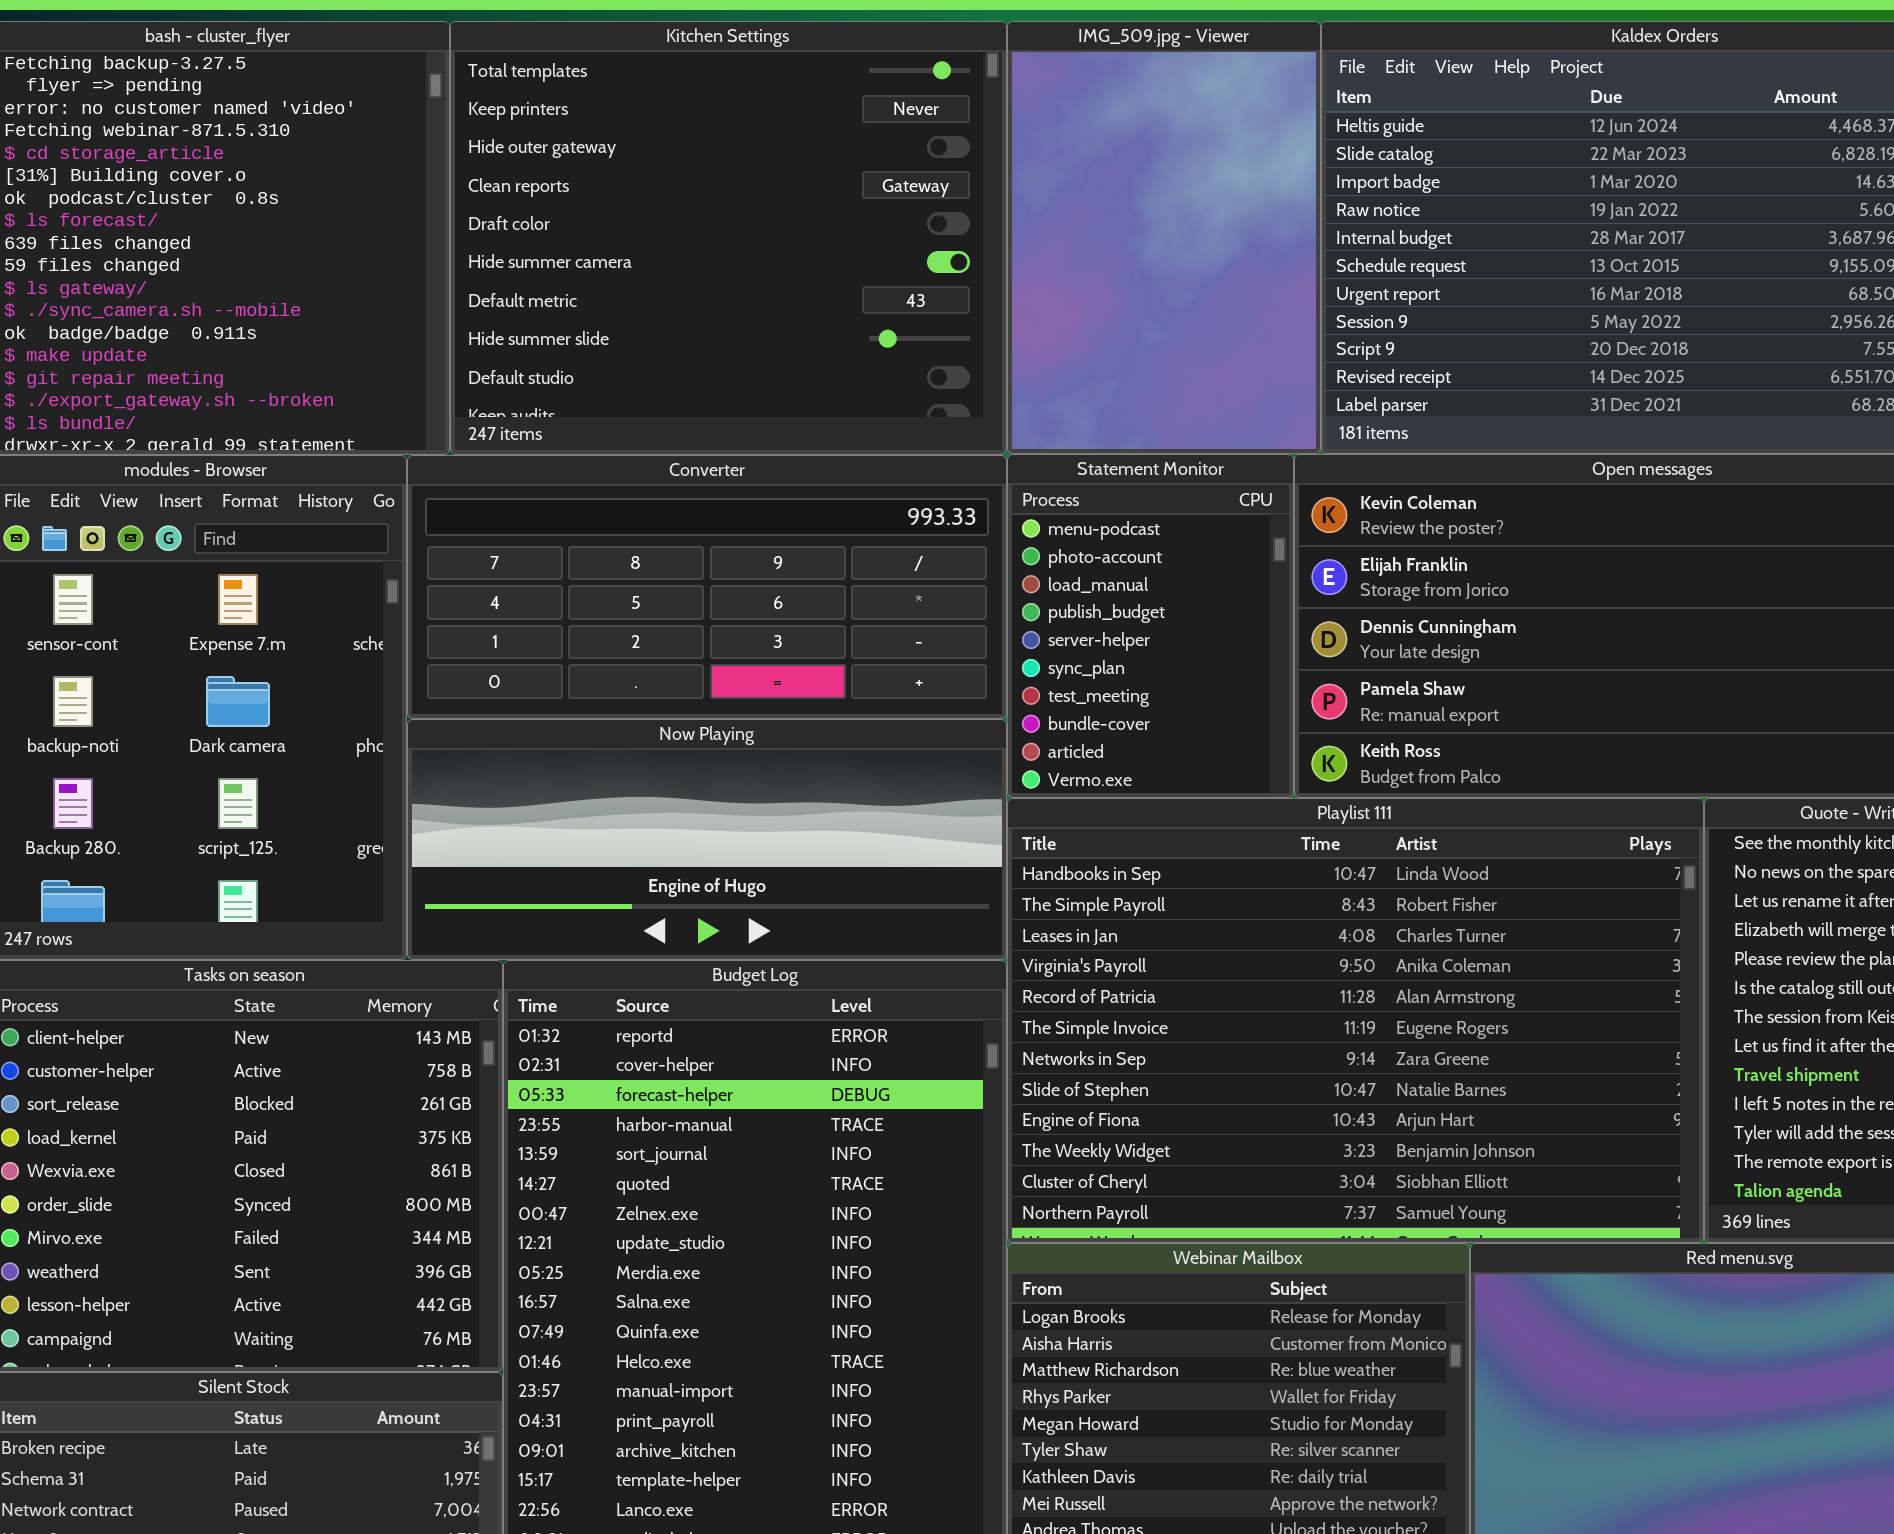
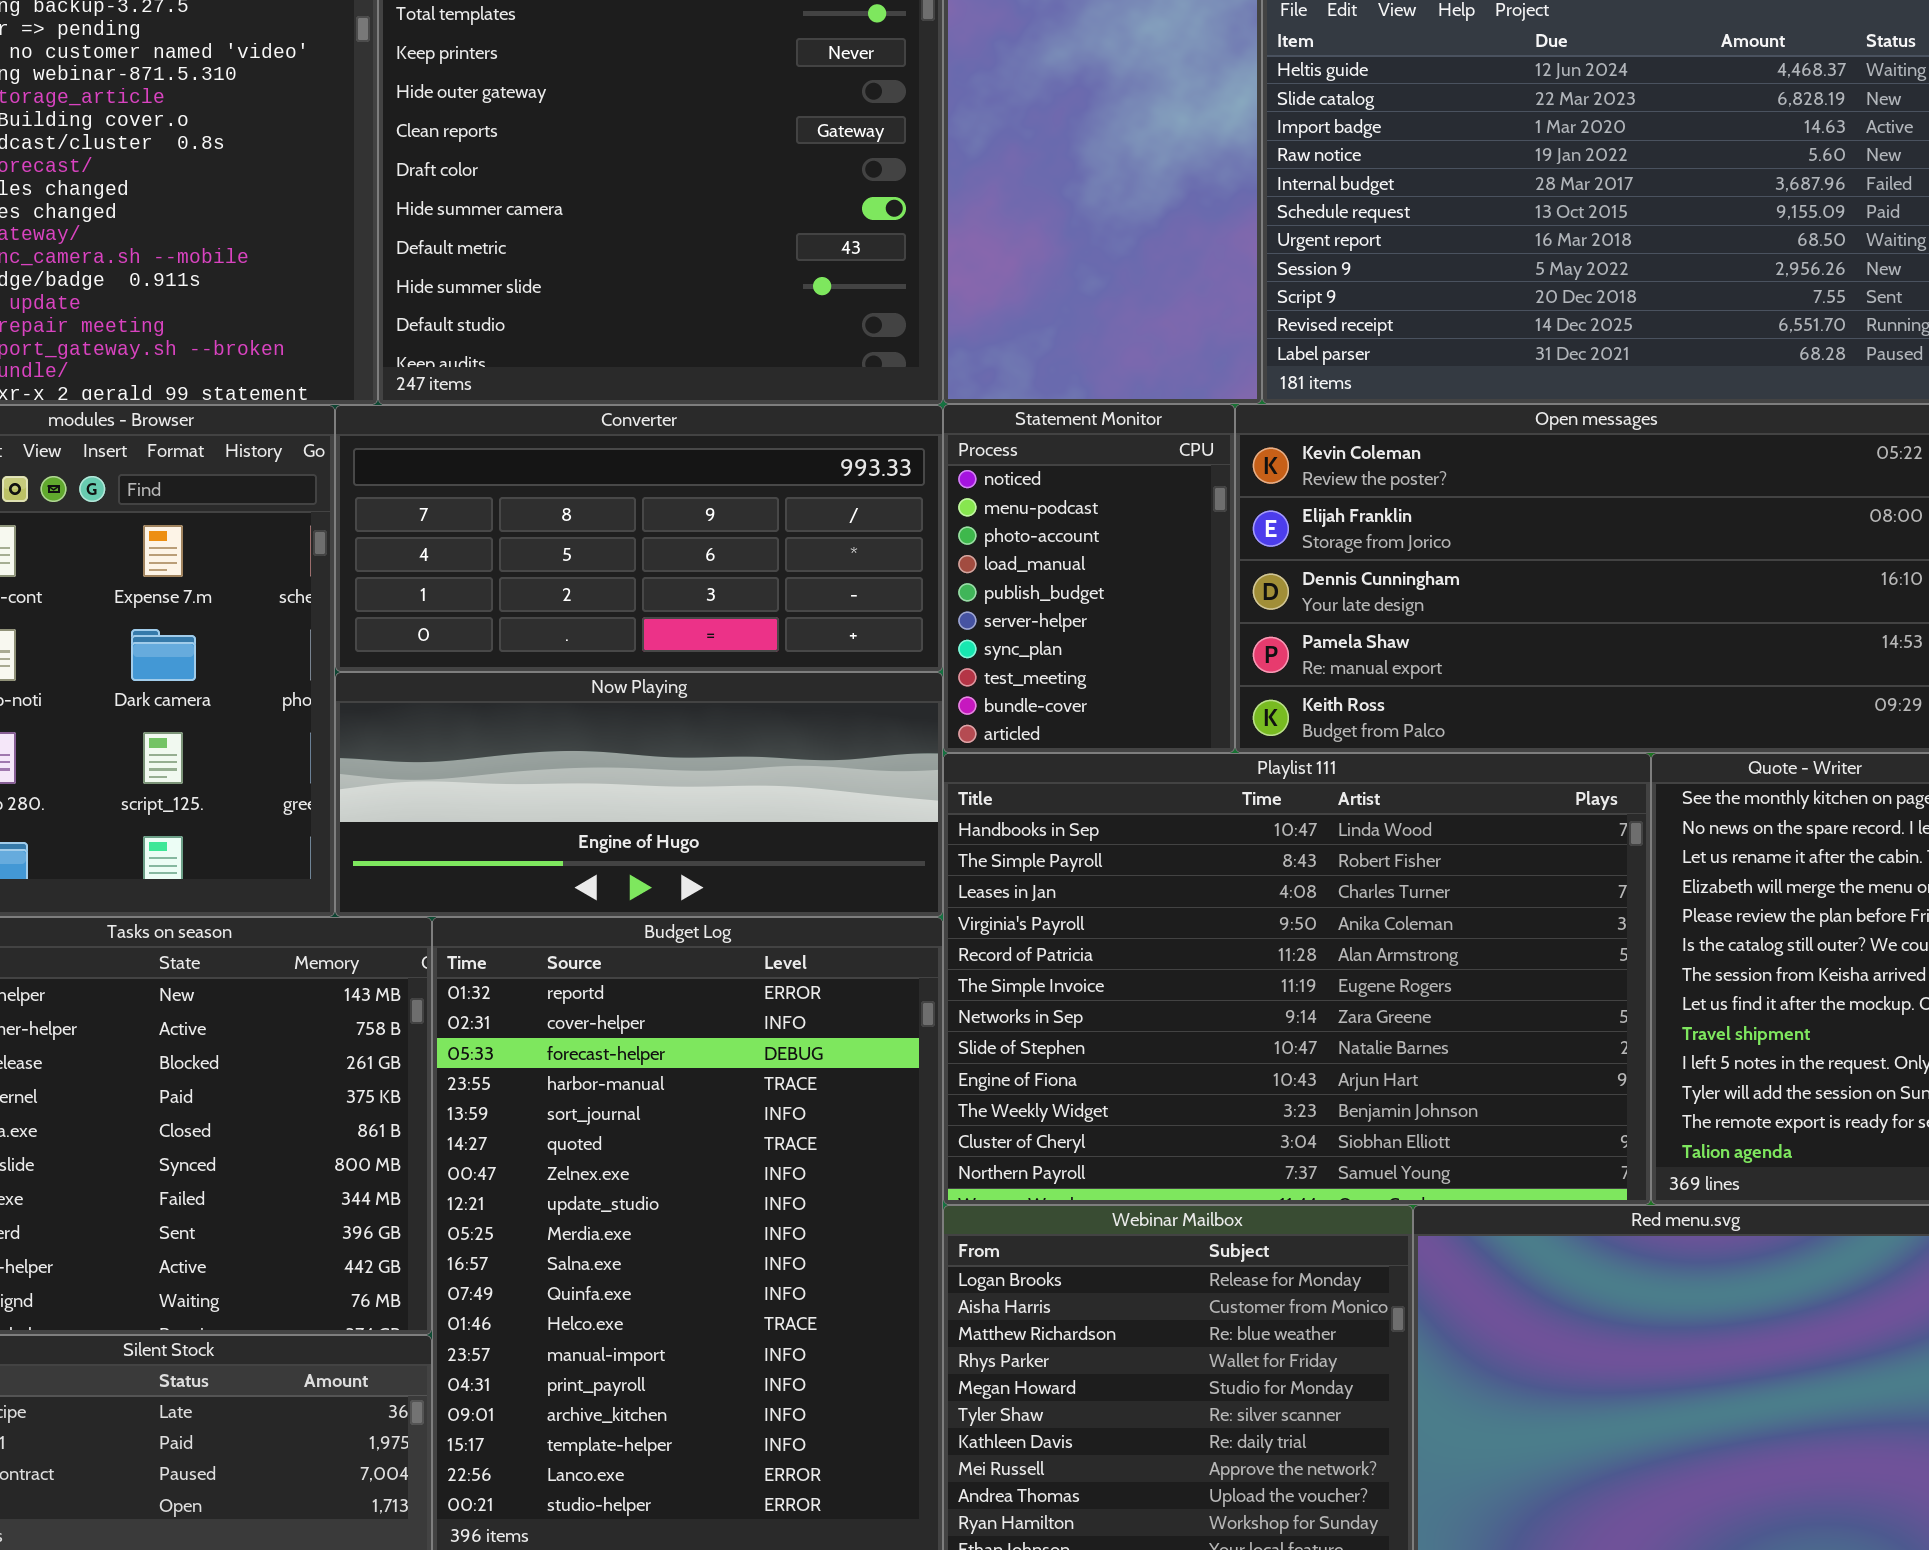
Statement Monitor: [1007,454,1294,798] -> [943,404,1235,753], scrolled up 1 row

